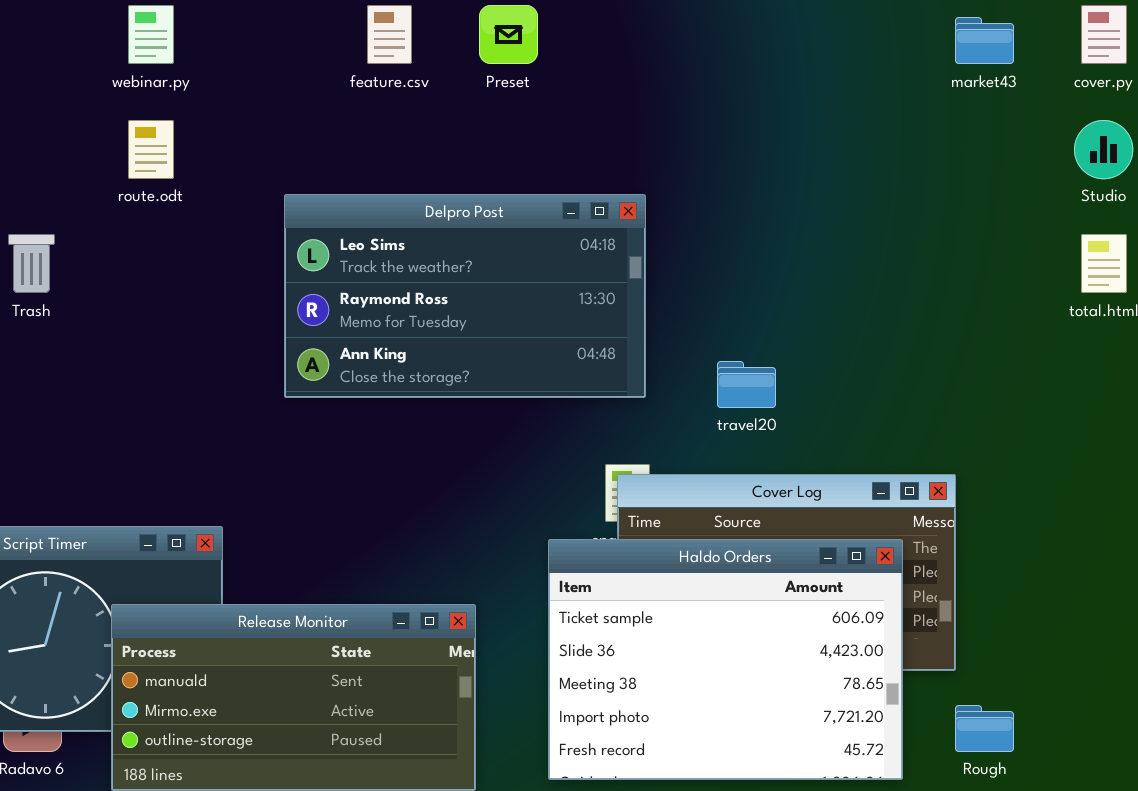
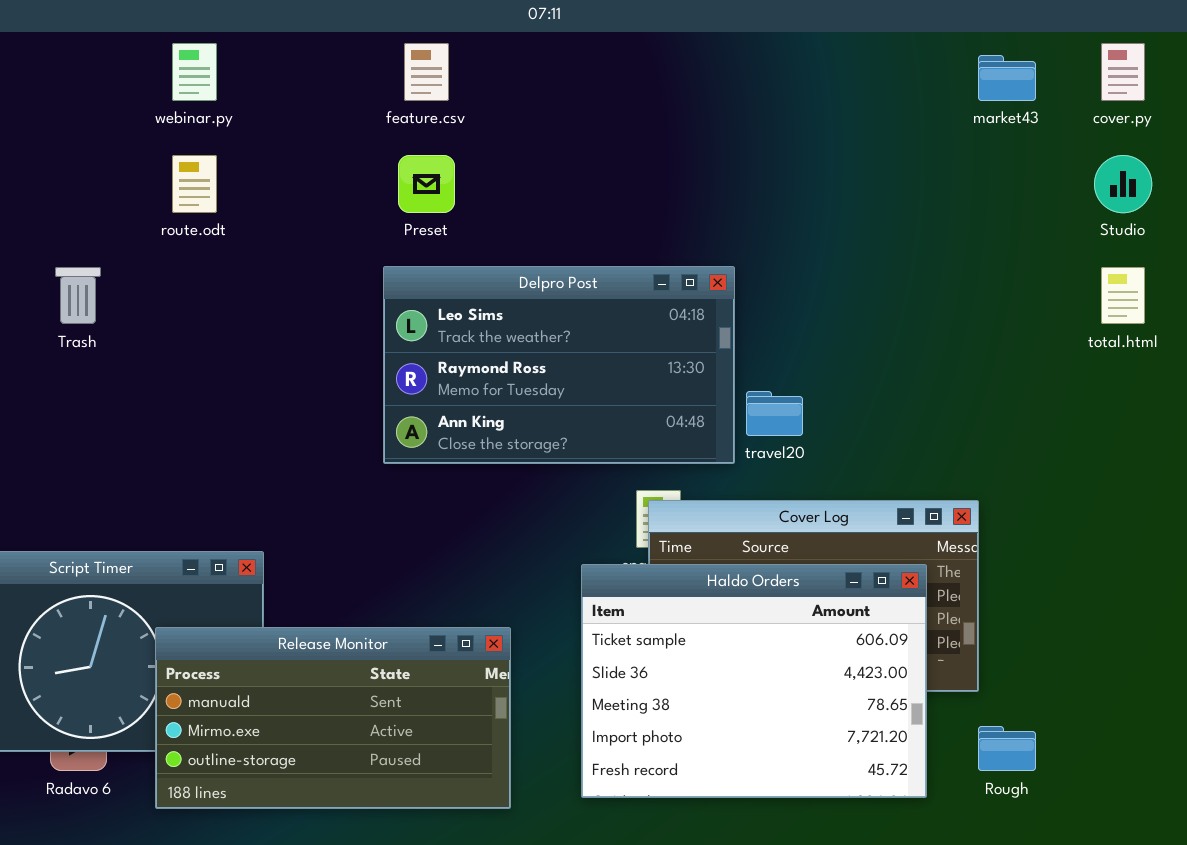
Preset: [479,5,538,64] -> [398,155,455,213], moved
Delpro Post: [284,194,646,398] -> [383,266,735,464], moved

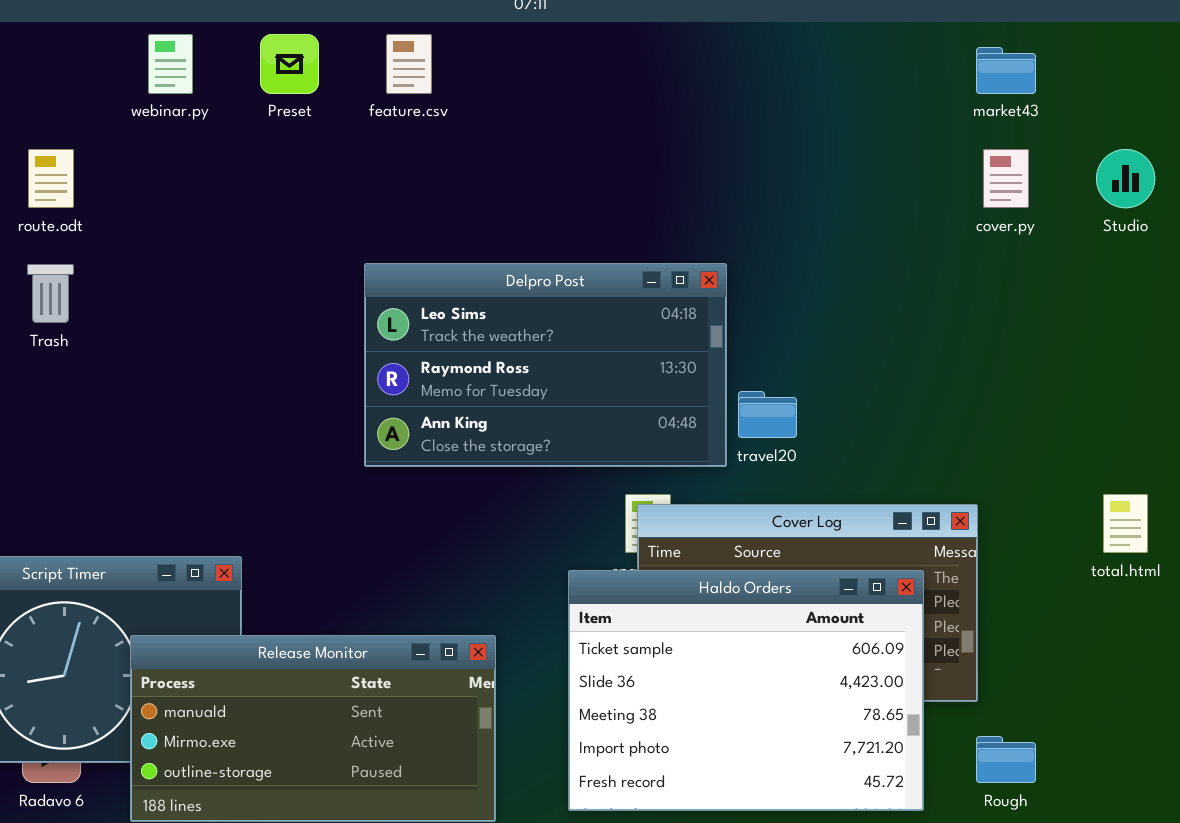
cover.py: [1101,43,1145,101] -> [983,149,1029,208], moved
route.odt: [172,155,217,213] -> [28,149,74,208], moved
Preset: [398,155,455,213] -> [260,34,319,94], moved
total.html: [1101,267,1145,324] -> [1103,494,1148,553], moved

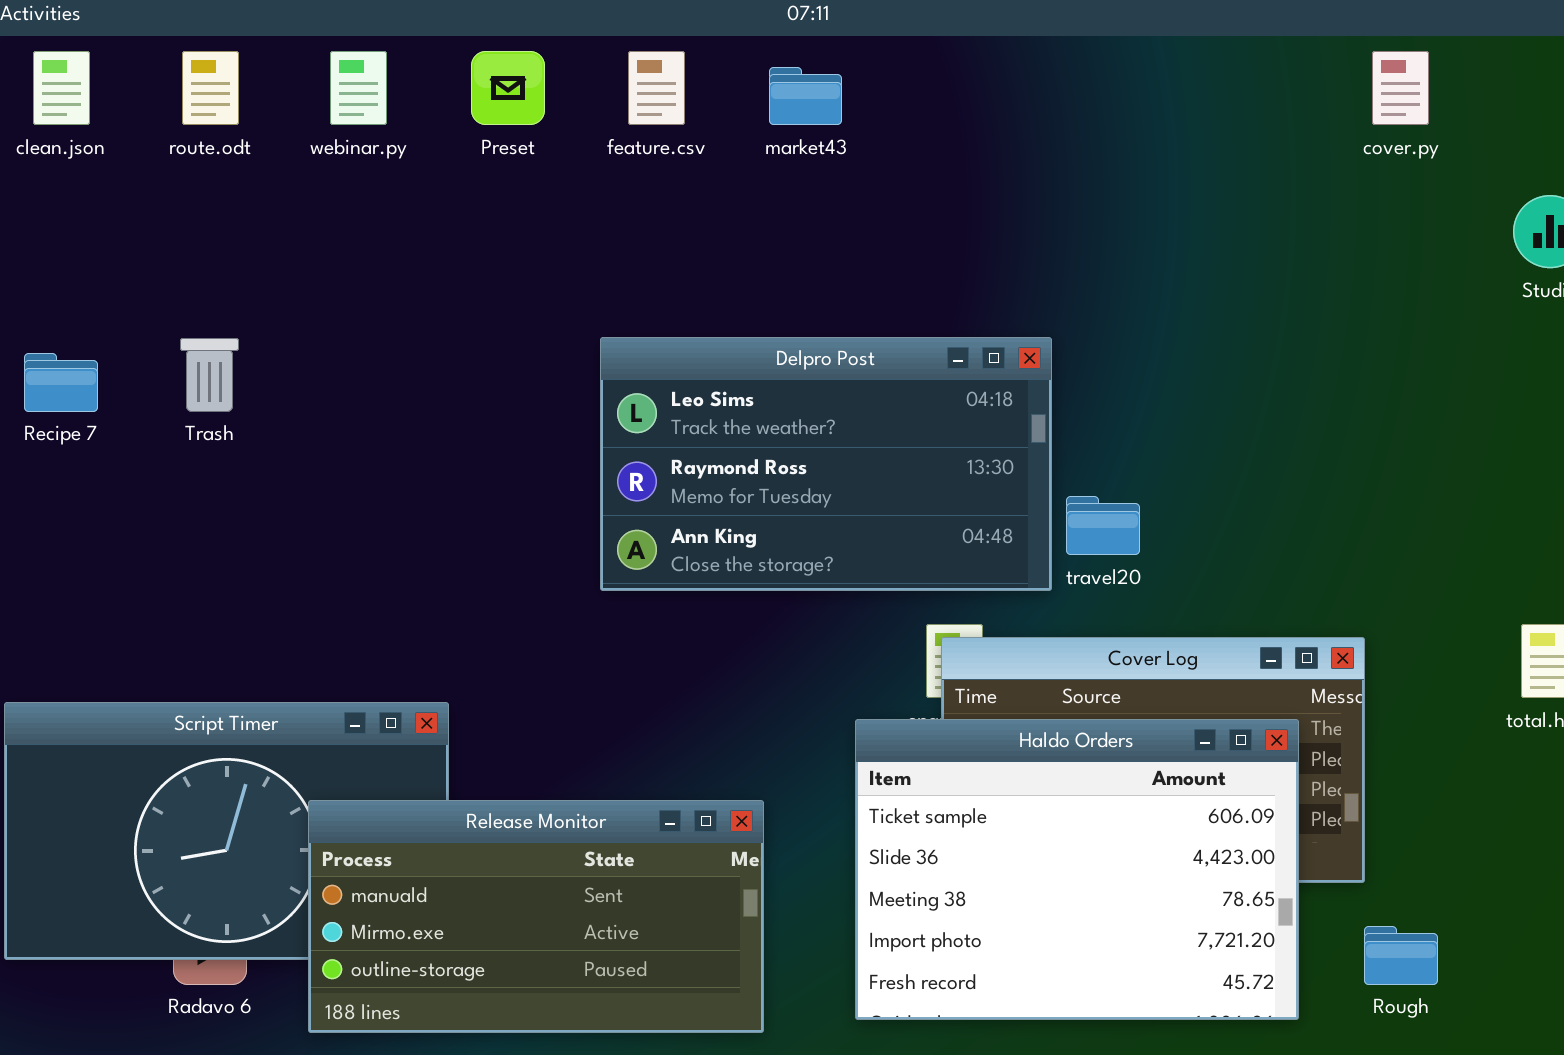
market43: [976,47,1036,94] -> [769,67,842,125], moved
route.odt: [28,149,74,208] -> [182,51,239,125], moved
cover.py: [983,149,1029,208] -> [1372,51,1429,125], moved

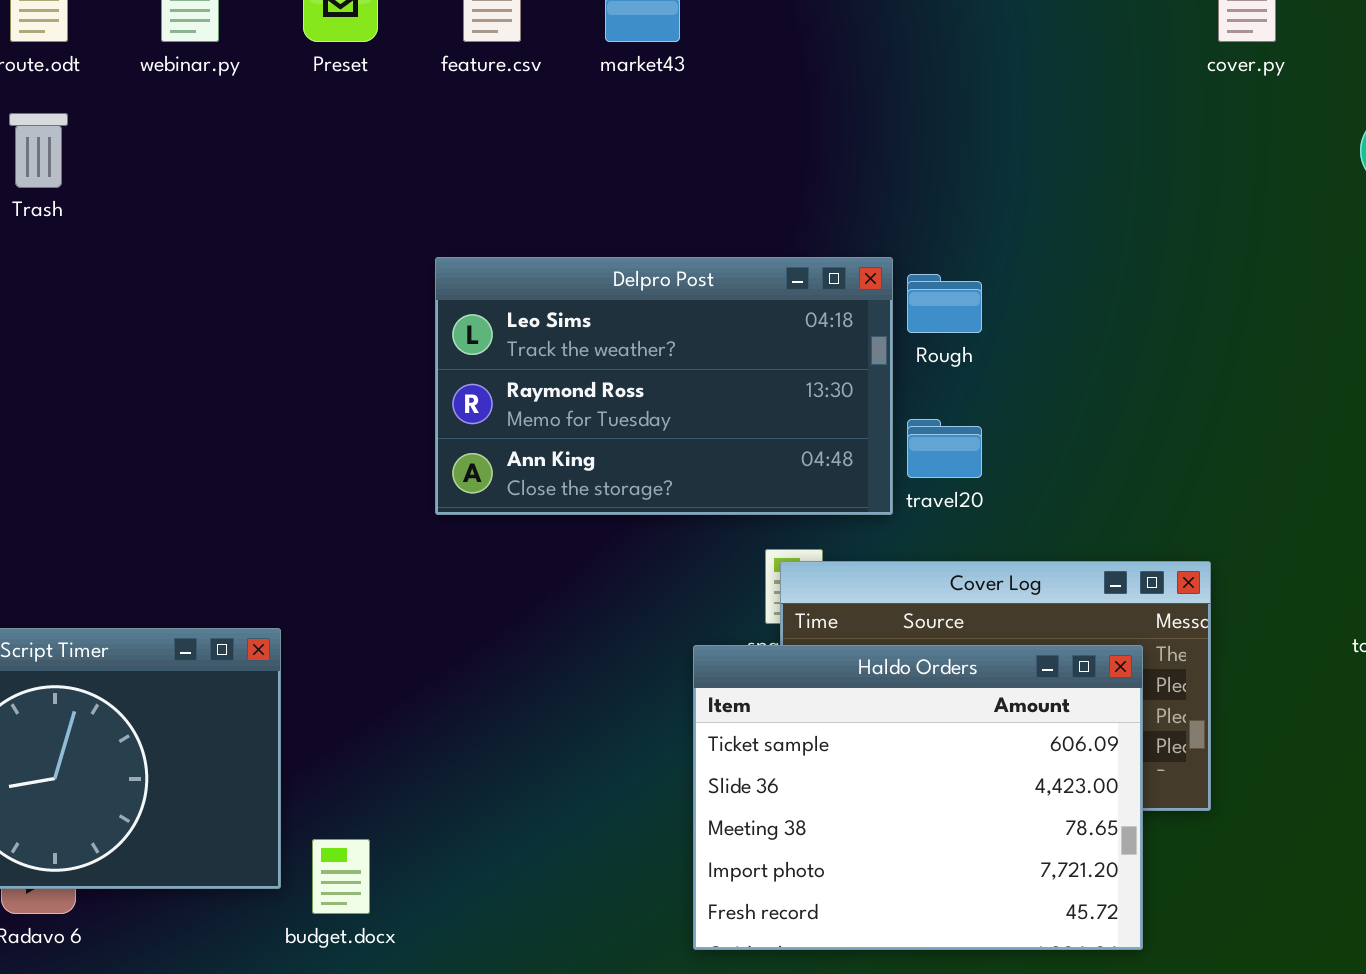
Trash: [180,338,239,412] -> [9,113,68,188], moved
Release Monitor: [308,800,764,1033] -> none, closed
Rough: [1364,926,1438,985] -> [907,274,982,333], moved

